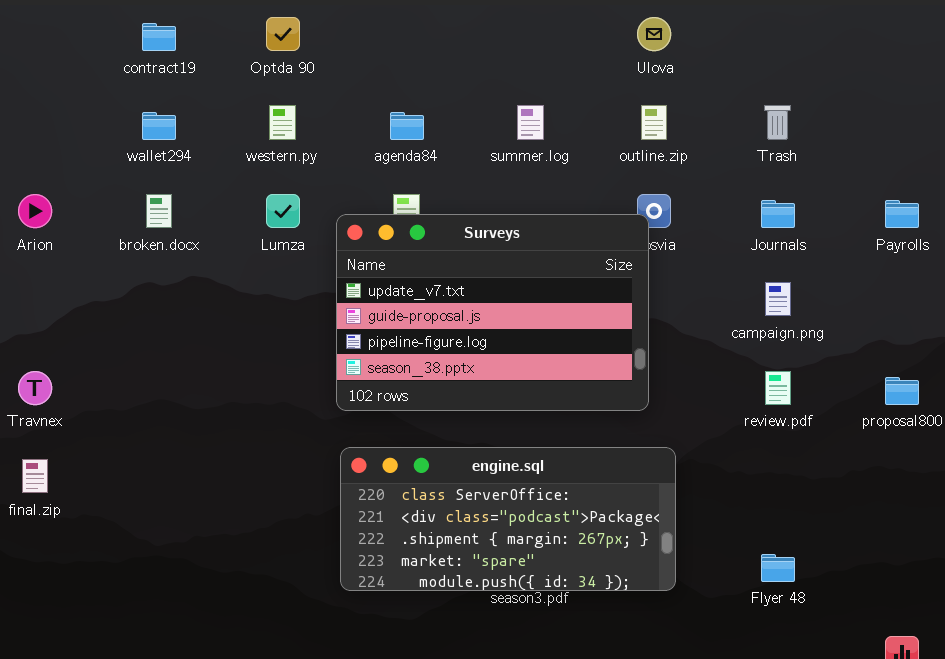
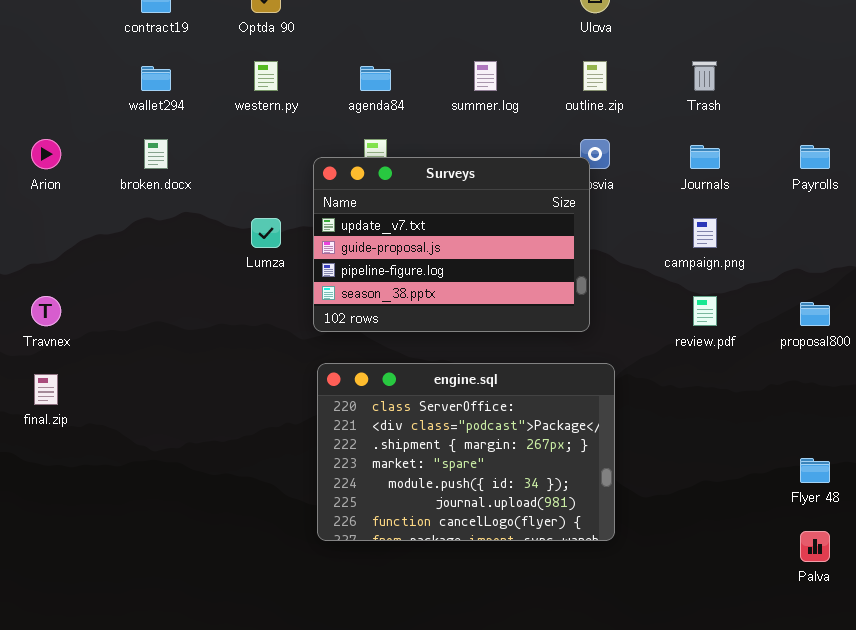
Lumza: [266,194,300,228] -> [251,218,281,248], moved
engine.sql: [340,447,676,591] -> [317,363,615,541], resized
Flyer 48: [761,554,795,582] -> [800,458,830,483], moved

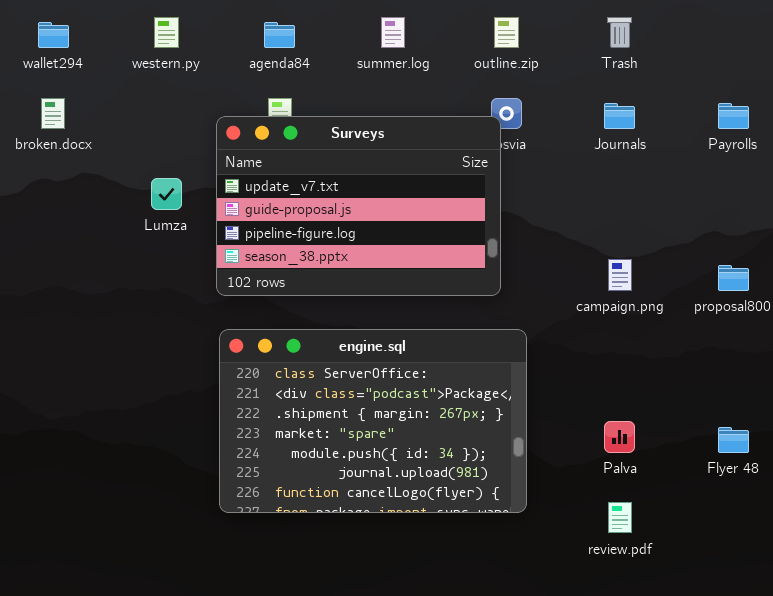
campaign.png: [693,218,717,248] -> [608,259,632,291], moved
review.pdf: [693,296,717,326] -> [608,502,632,533], moved
Palva: [800,531,830,562] -> [604,421,635,453], moved

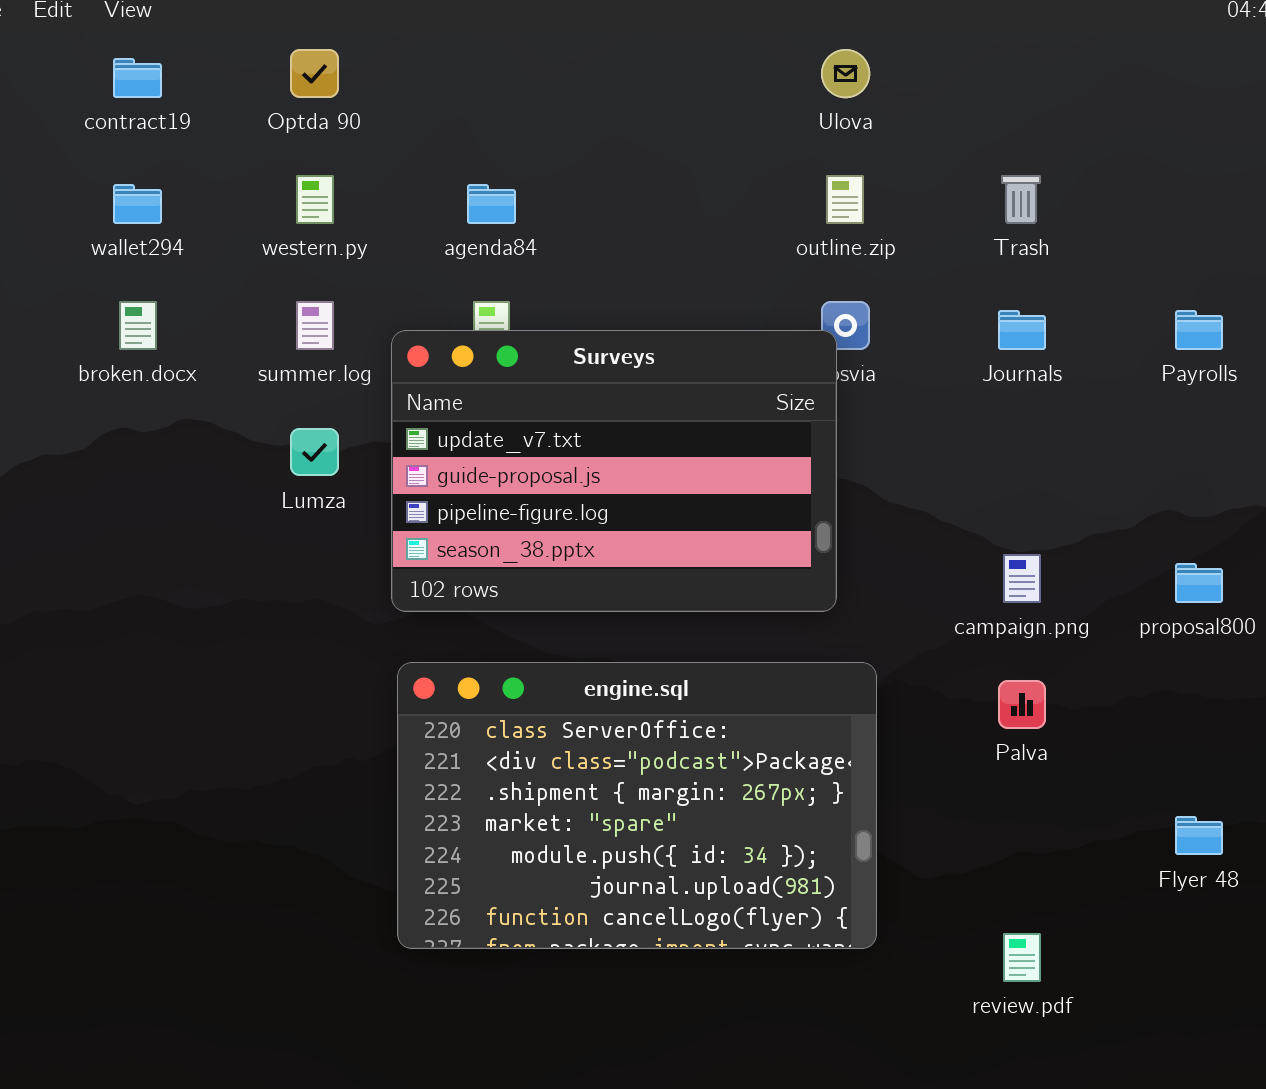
summer.log: [381,17,405,48] -> [296,301,334,350], moved
Palva: [604,421,635,453] -> [998,680,1046,729], moved

